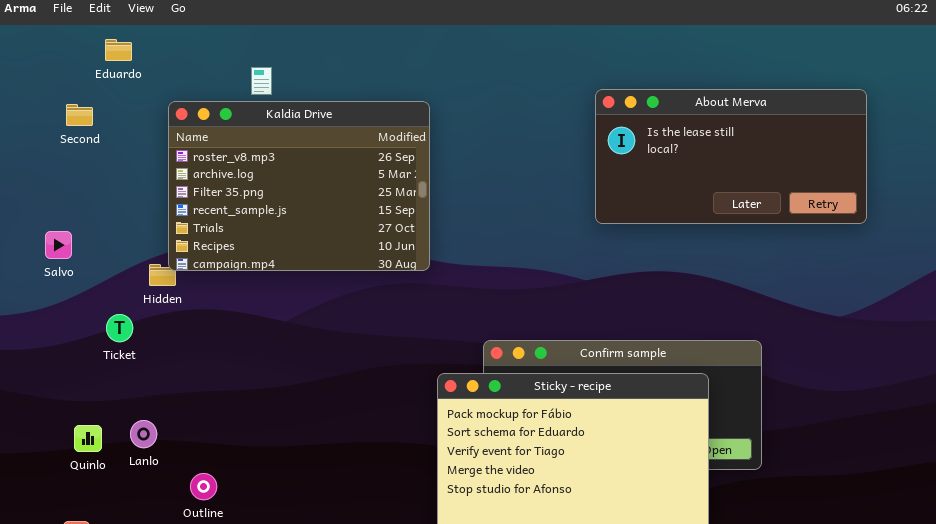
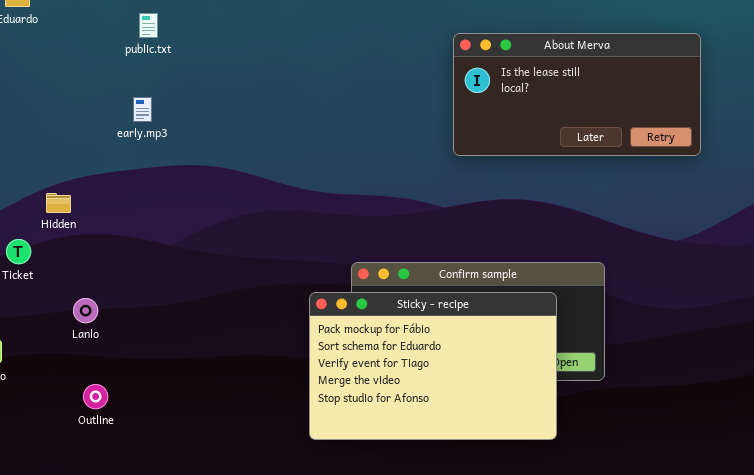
Kaldia Drive: [168,101,430,271] -> none, closed
Lanlo: [130,420,157,448] -> [73,298,98,323], moved

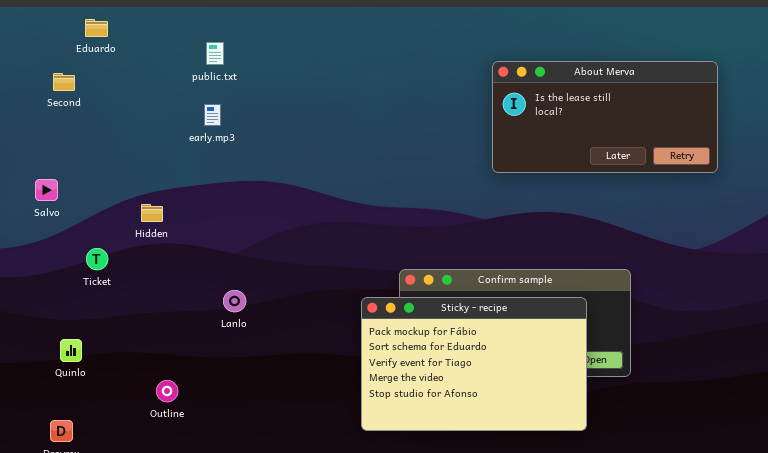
early.mp3: [133,97,152,122] -> [204,104,221,126], moved
Hidden: [46,193,71,213] -> [141,204,163,222], moved
Lanlo: [73,298,98,323] -> [223,290,246,312], moved

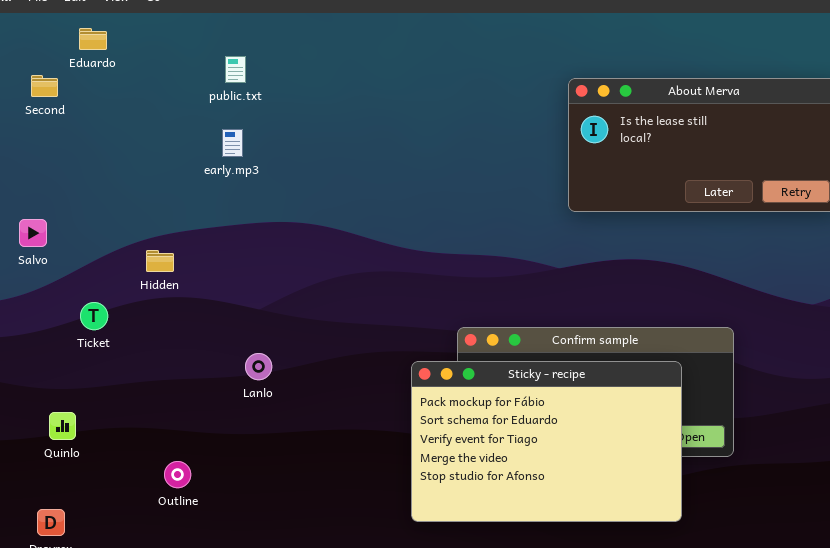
Second: [53,73,75,91] -> [31,75,58,97], moved

